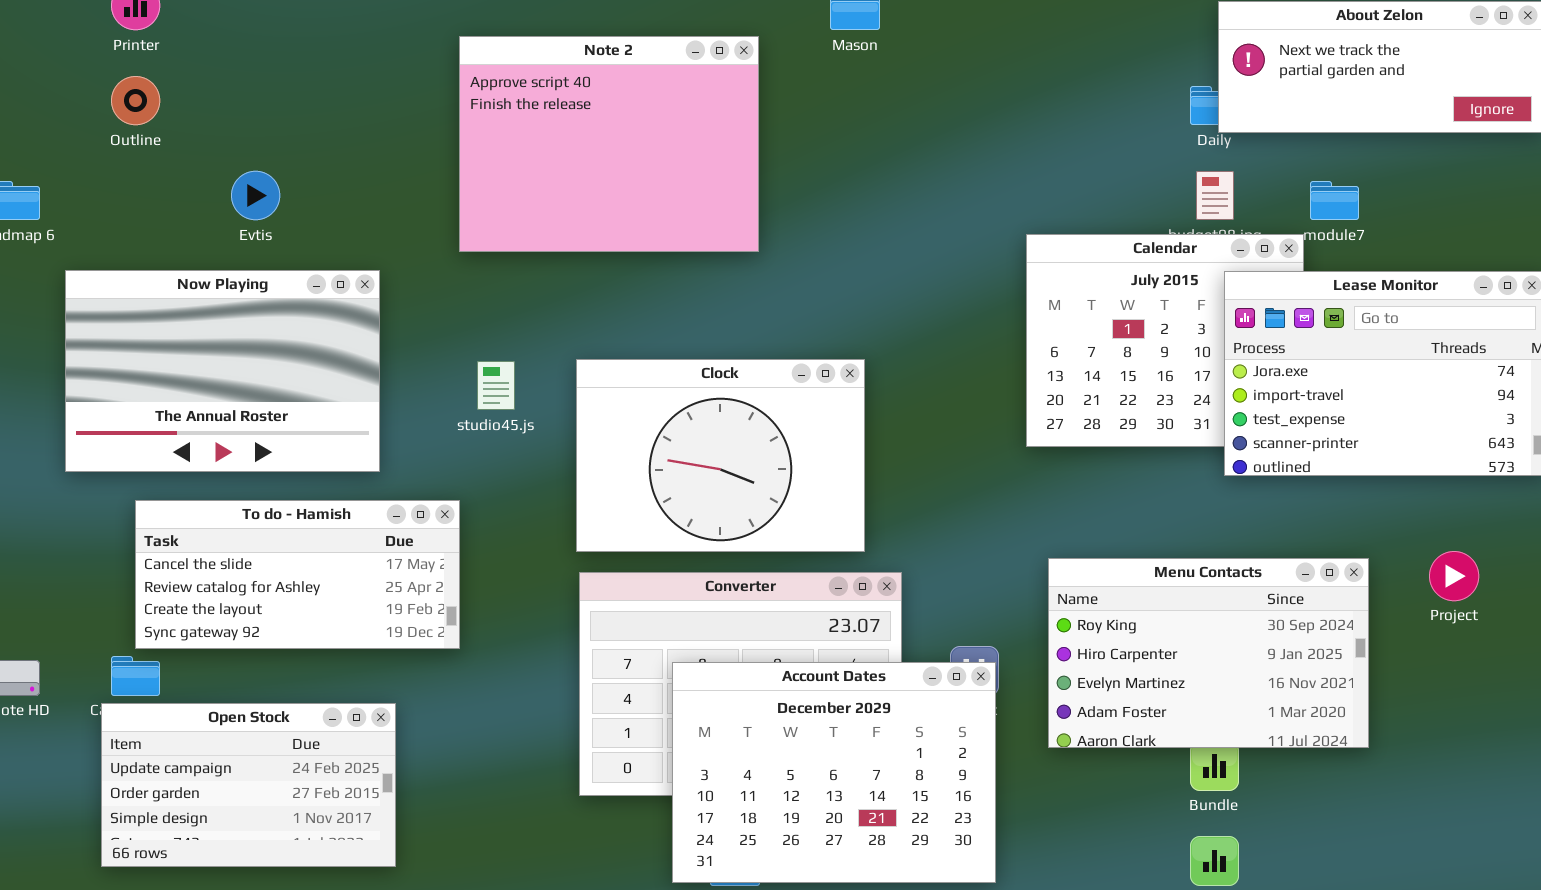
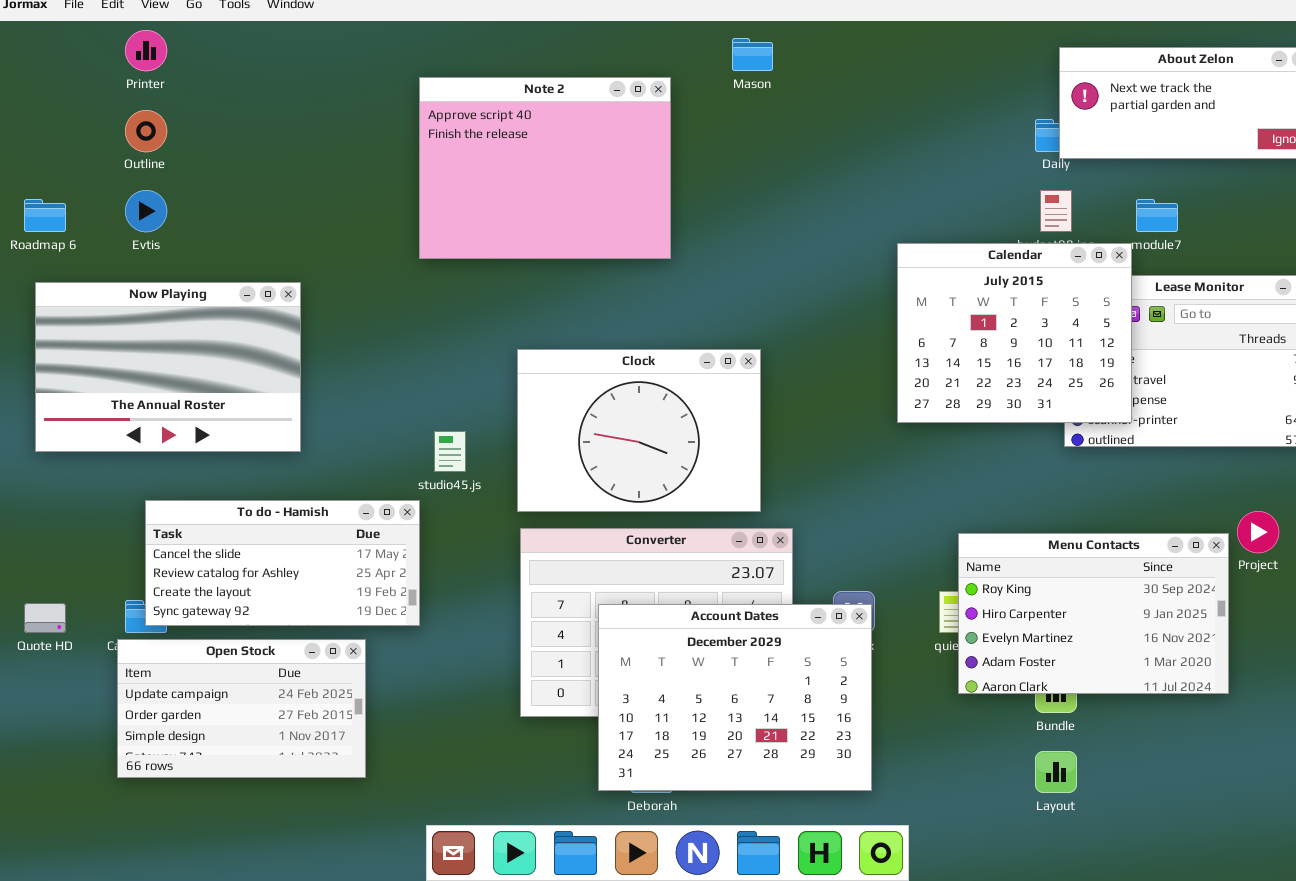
Evtis: [231,171,280,220] -> [125,190,167,232], moved
Calendar: [1026,234,1304,447] -> [897,243,1132,423], raised
Now Playing: [65,270,380,472] -> [35,282,301,452], moved
studio45.js: [477,361,515,410] -> [434,431,466,472], moved
To do - Hamish: [135,500,460,649] -> [145,500,420,626], moved
Menu Contacts: [1048,558,1369,748] -> [958,533,1229,694], moved

